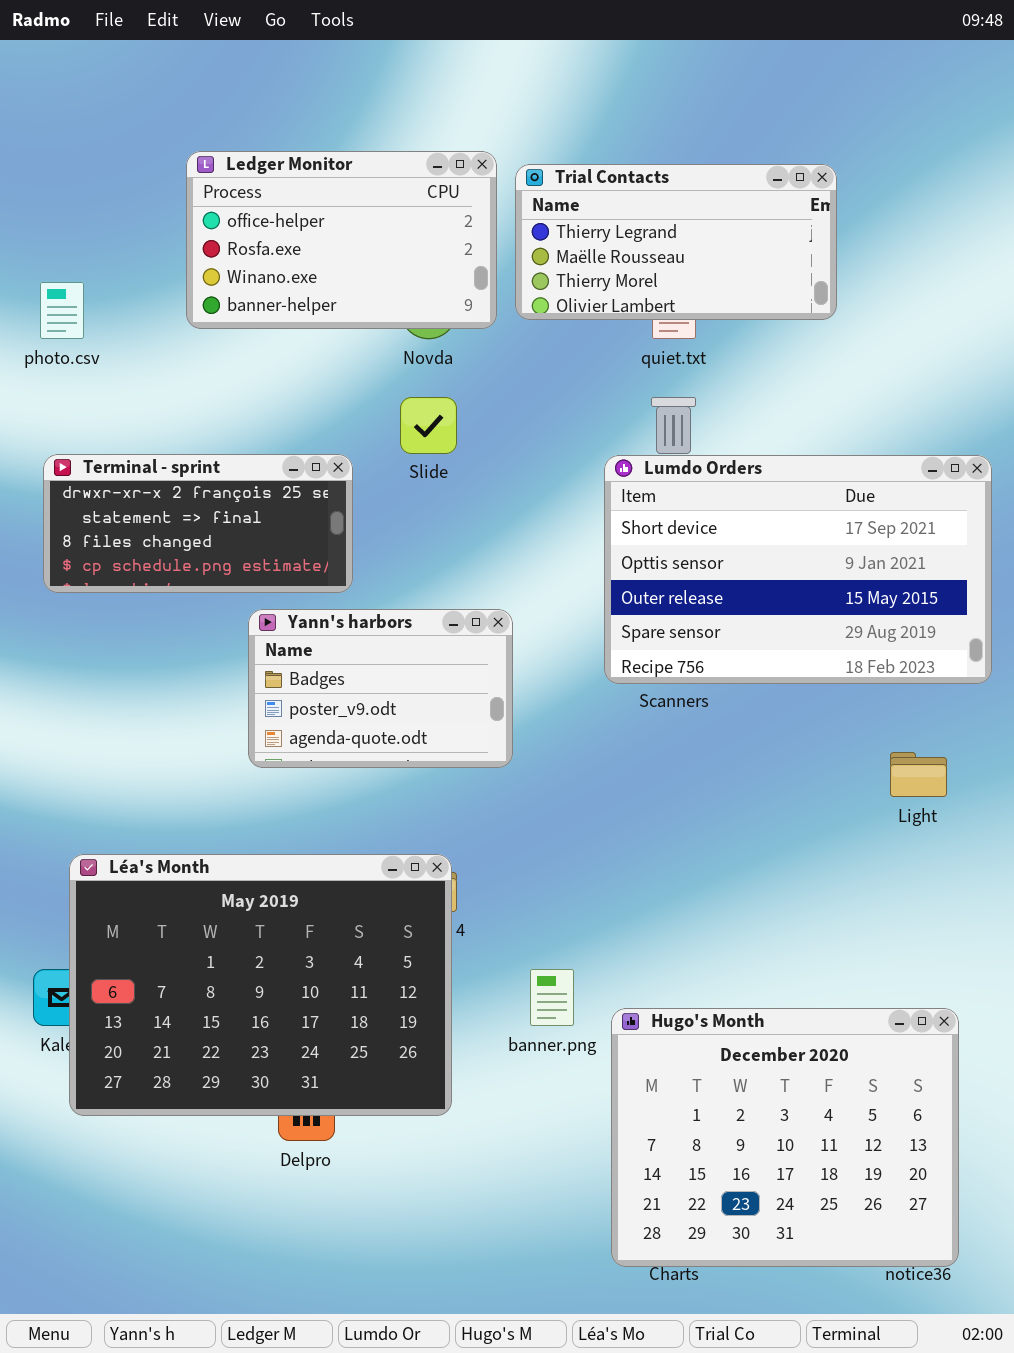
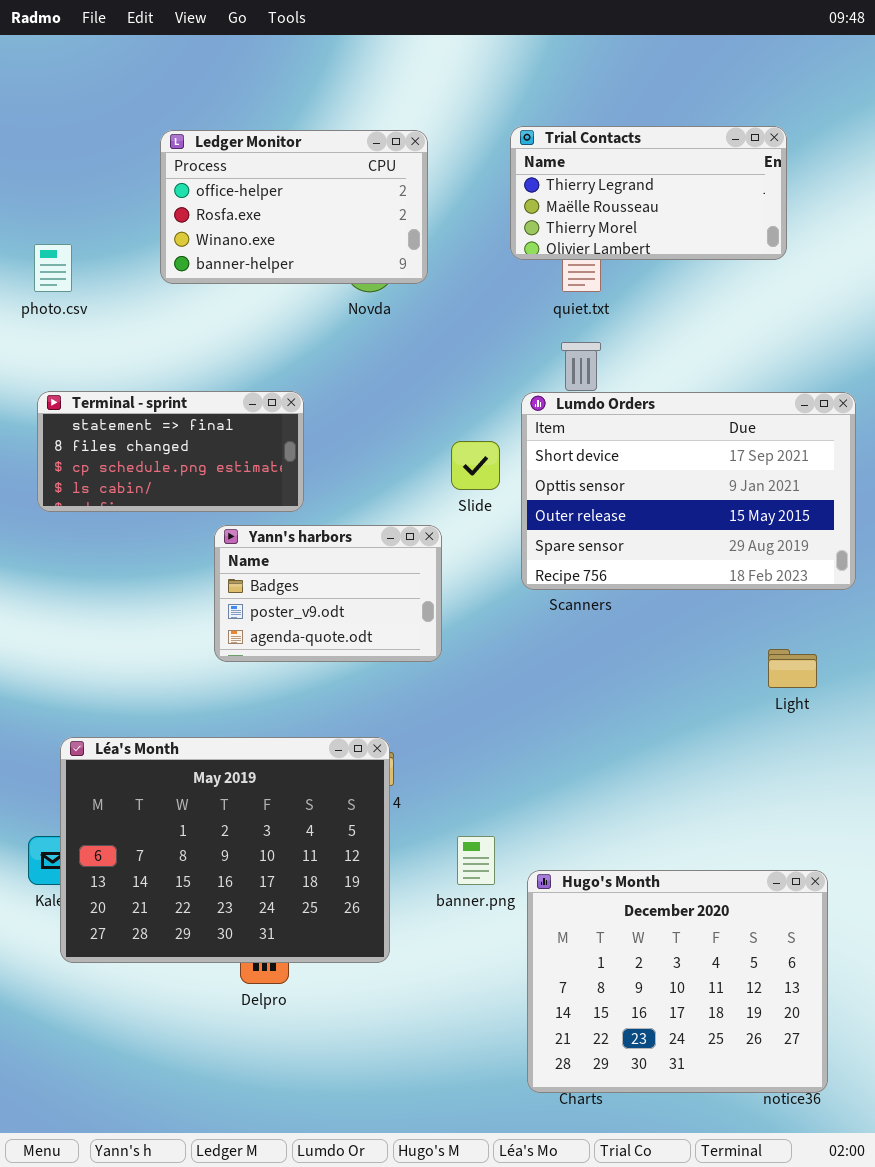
Trial Contacts: [515,164,837,320] -> [510,126,787,260], moved
Slide: [400,397,457,454] -> [451,441,500,490], moved
Terminal - sprint: [43,454,353,593] -> [37,391,304,512], scrolled down 1 row

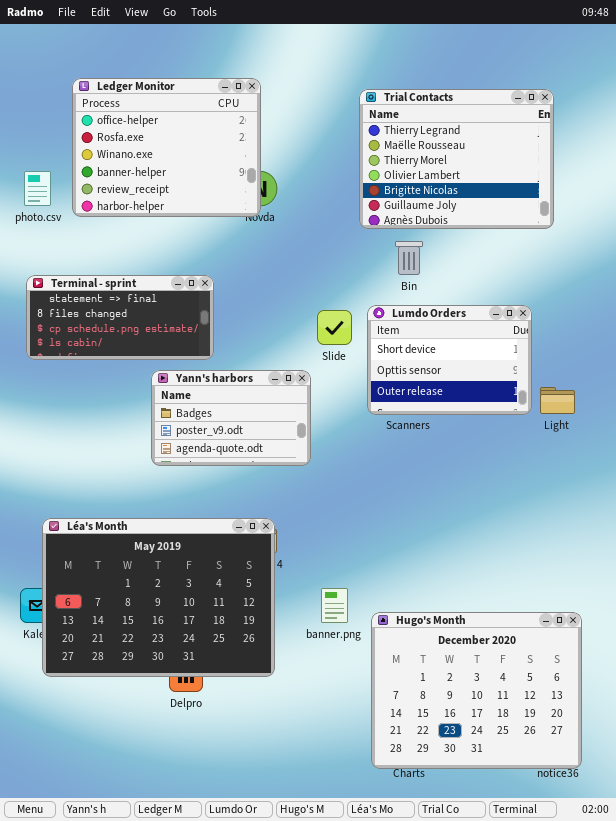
Trial Contacts: [510,126,787,260] -> [359,89,554,229], resized
Ledger Monitor: [160,130,428,284] -> [72,78,261,217], moved, resized
Lumdo Orders: [521,392,856,590] -> [367,305,532,415], resized
Light: [768,649,817,688] -> [540,387,575,414], moved

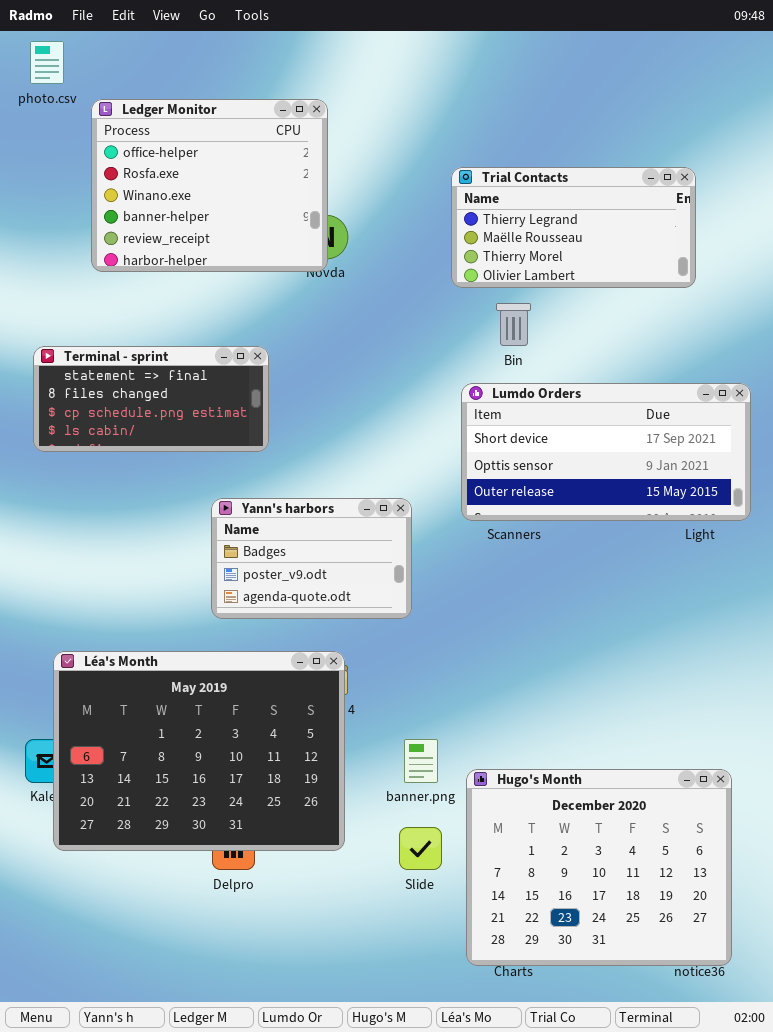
Trial Contacts: [359,89,554,229] -> [451,167,696,288], resized
photo.csv: [24,171,51,206] -> [30,41,64,84], moved
Lumdo Orders: [367,305,532,415] -> [461,383,751,521], resized
Slide: [317,310,352,345] -> [399,827,442,870], moved
Yann's harbors: [151,370,311,466] -> [211,498,412,619], moved

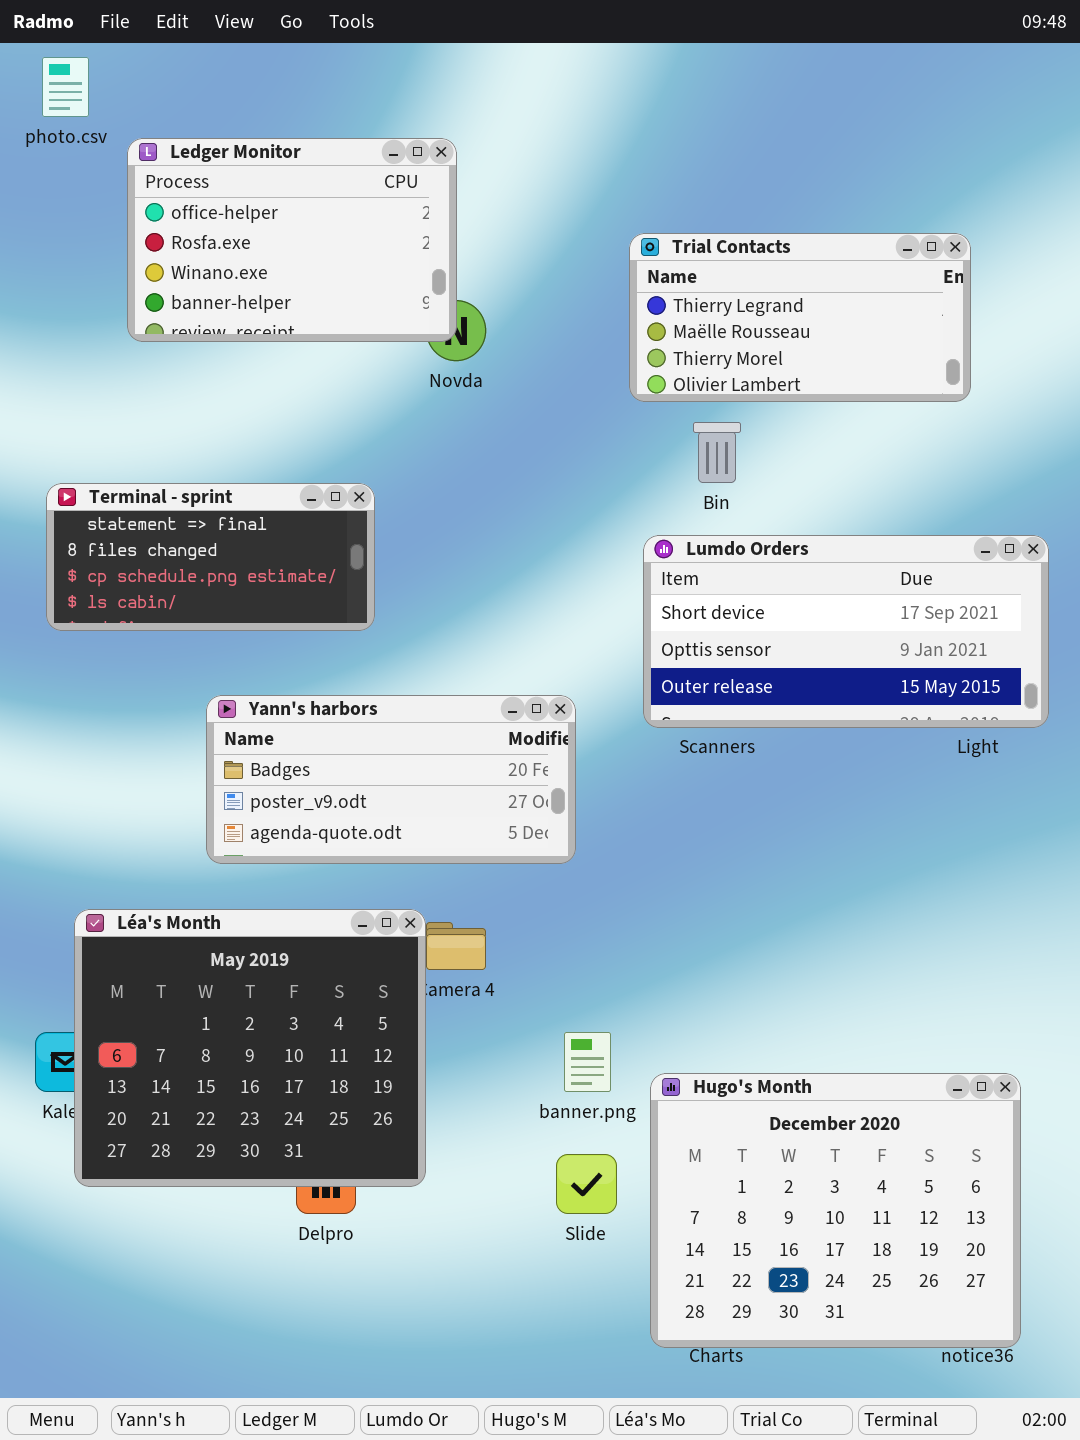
Ledger Monitor: [91,99,328,272] -> [127,138,457,342], resized
Yann's harbors: [211,498,412,619] -> [206,695,576,864], resized
Léa's Month: [53,651,345,851] -> [74,909,426,1187], resized

